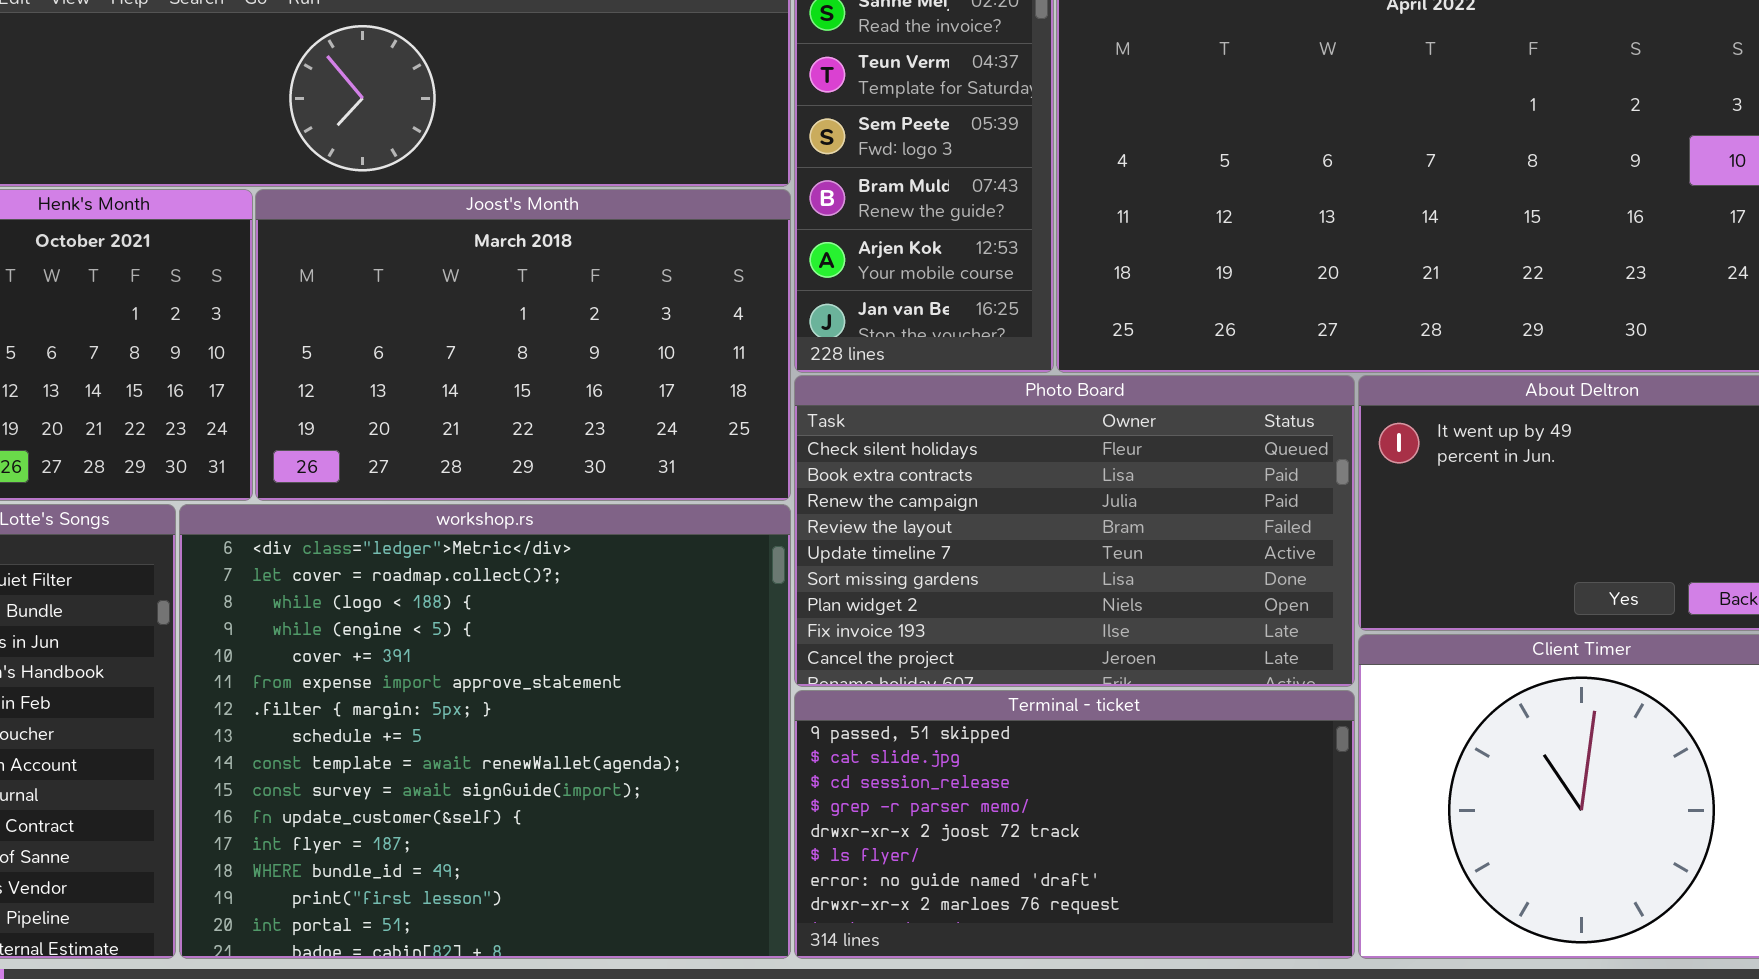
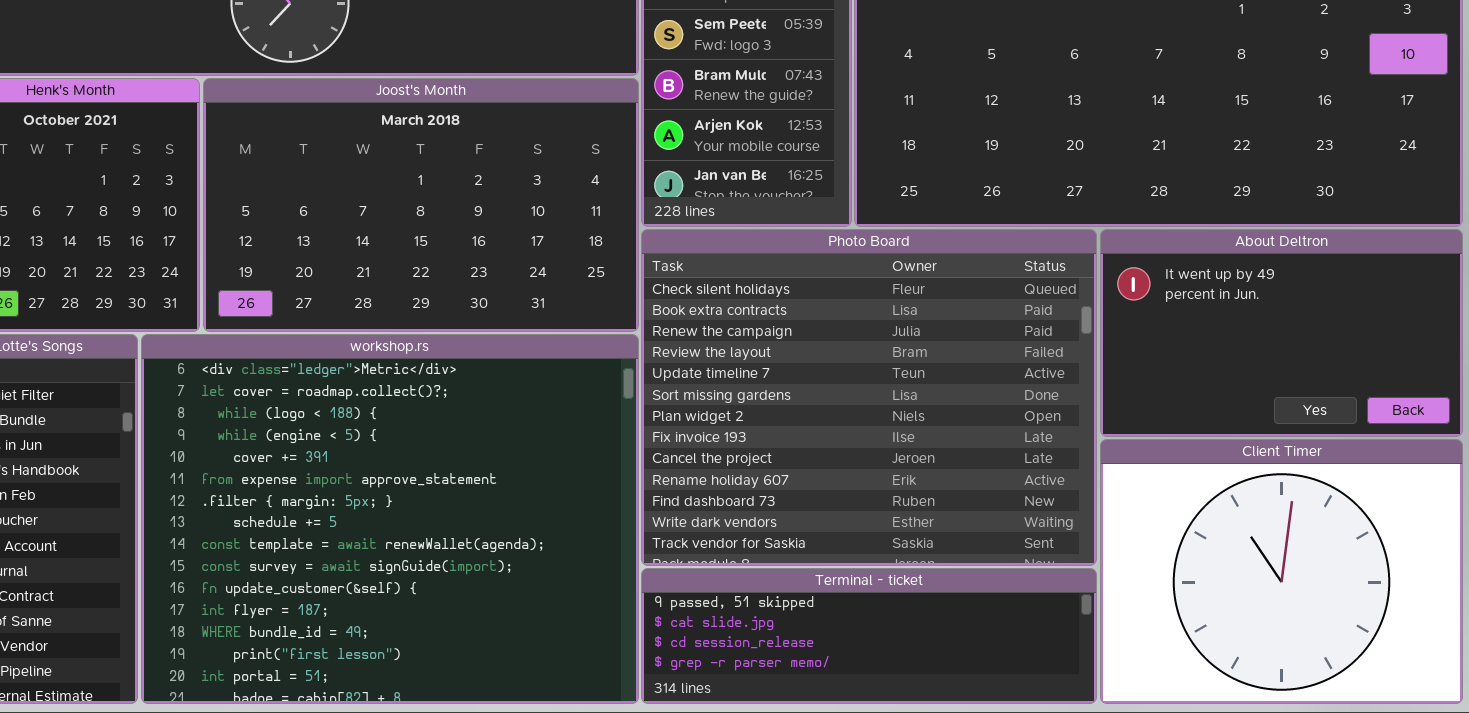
Photo Board: [794,375,1355,687] -> [641,229,1097,566], resized
Terminal - ticket: [794,690,1355,959] -> [641,568,1097,704], resized

